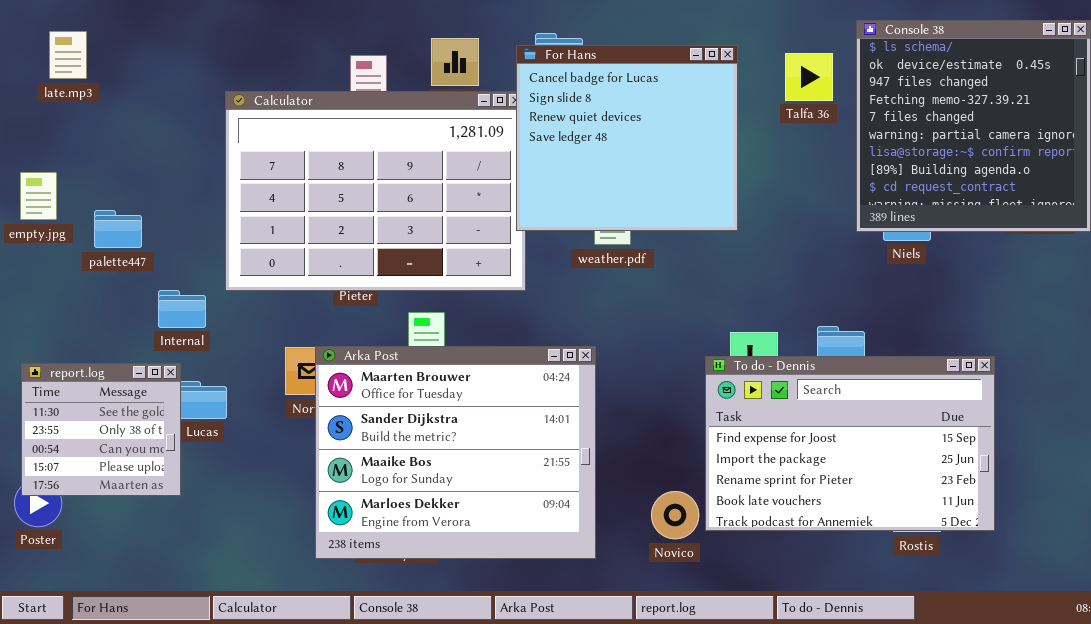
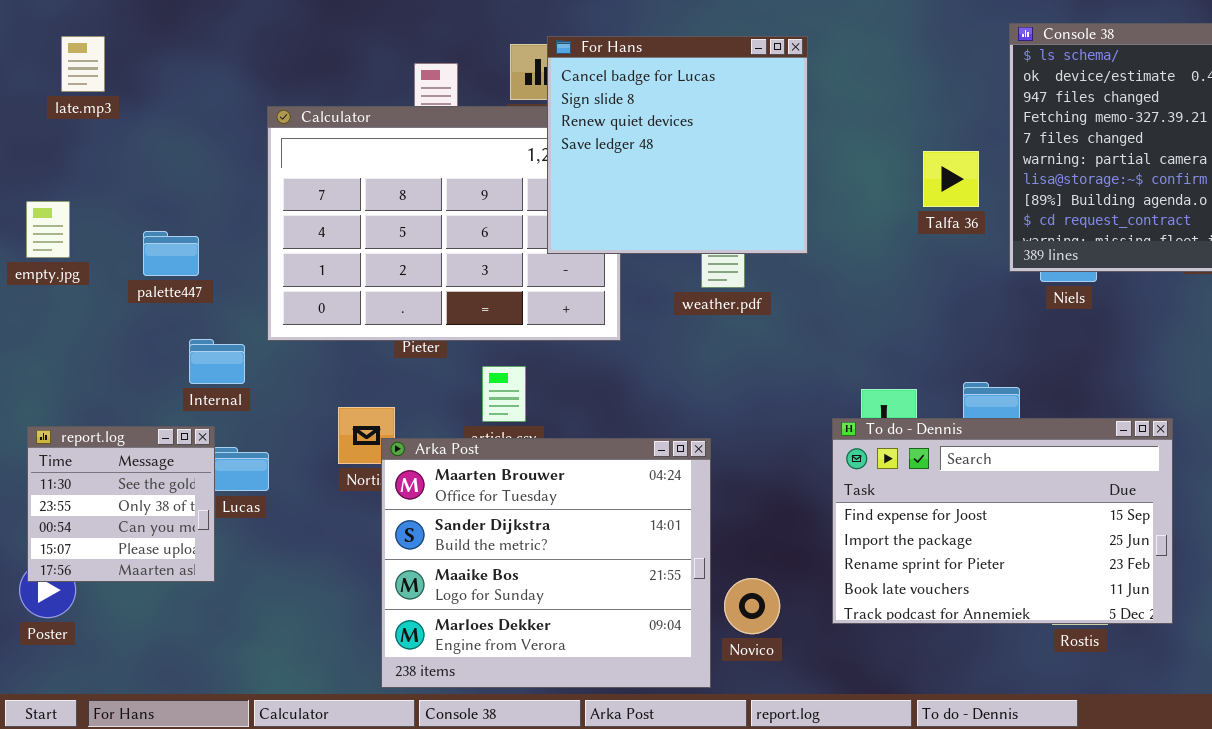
For Hans: [516,45,738,231] -> [547,36,808,254], moved
Talfa 36: [785,53,833,101] -> [923,151,979,207], moved
palette447: [94,210,142,248] -> [143,231,199,276], moved
Arka Post: [315,346,596,559] -> [381,438,711,688], moved
Novico: [651,491,699,539] -> [724,578,780,634], moved

